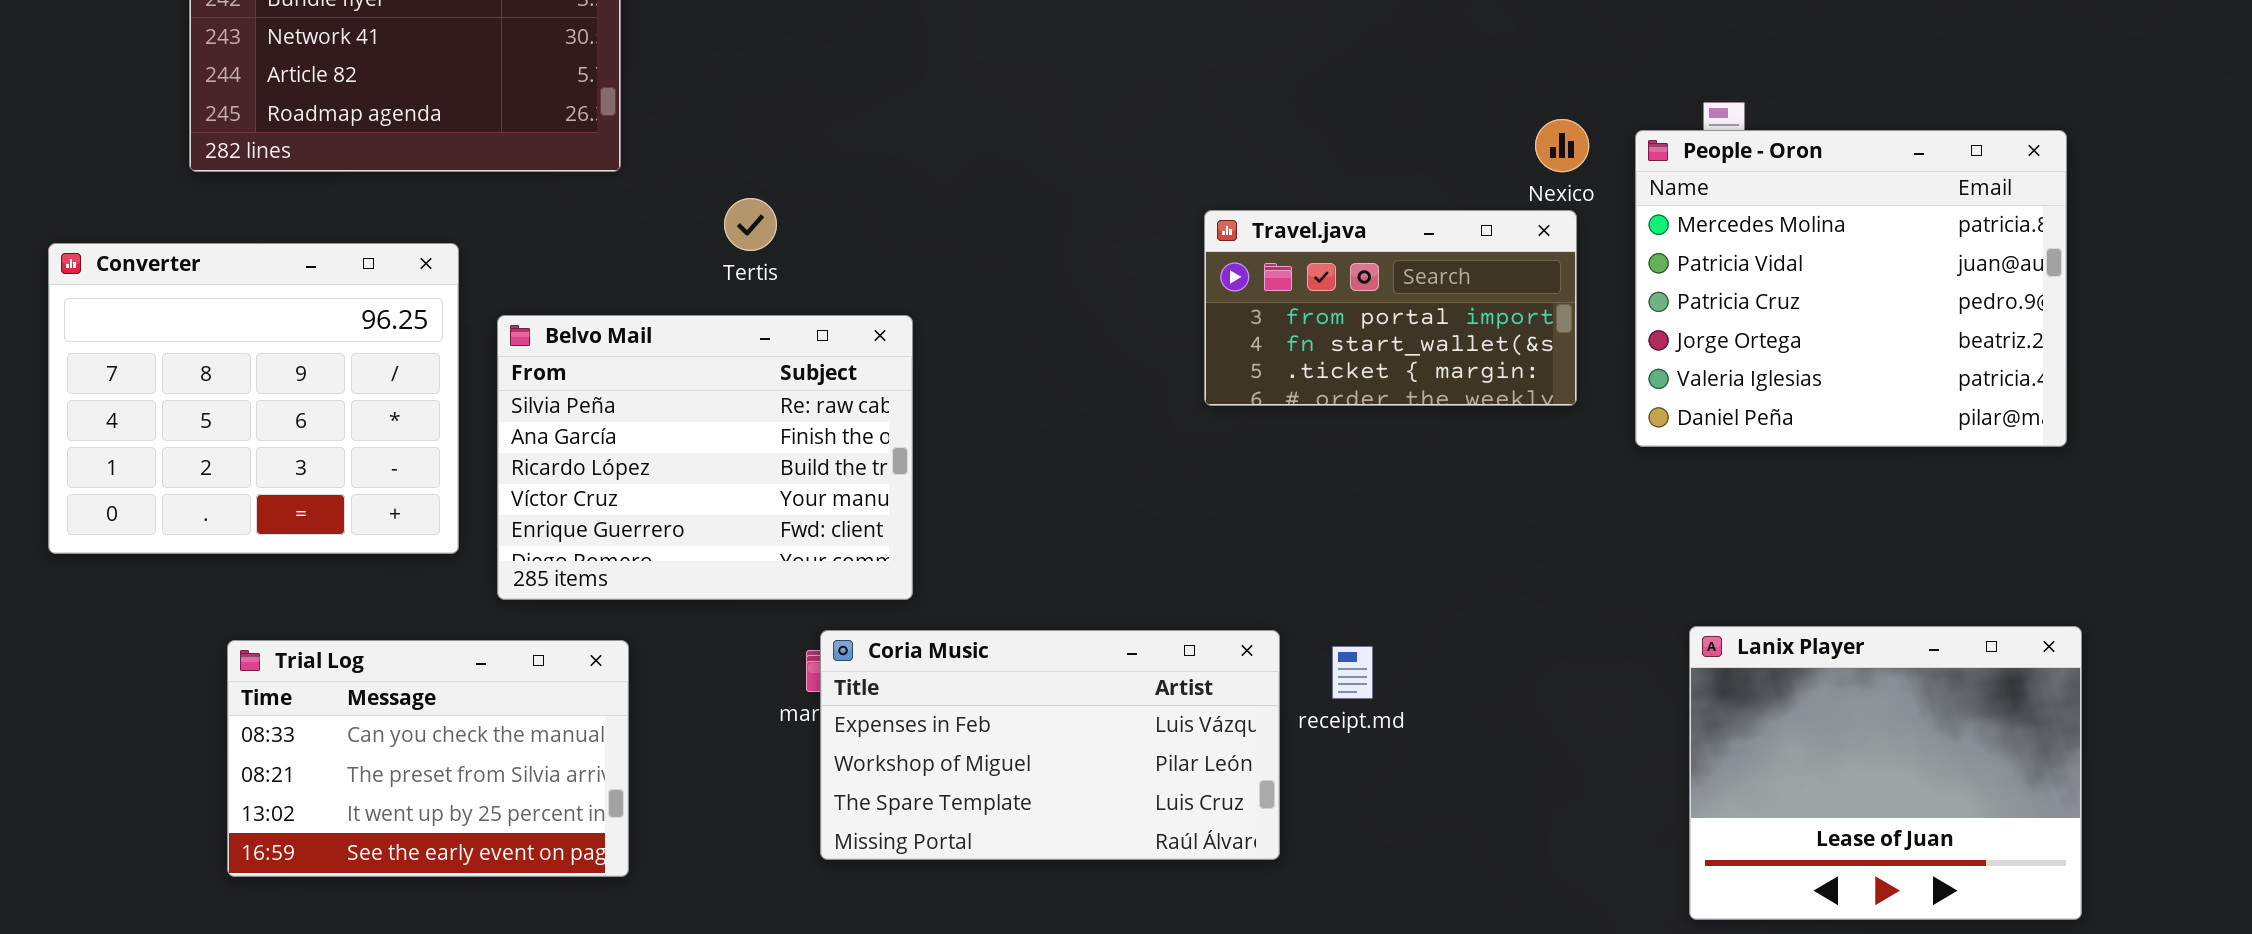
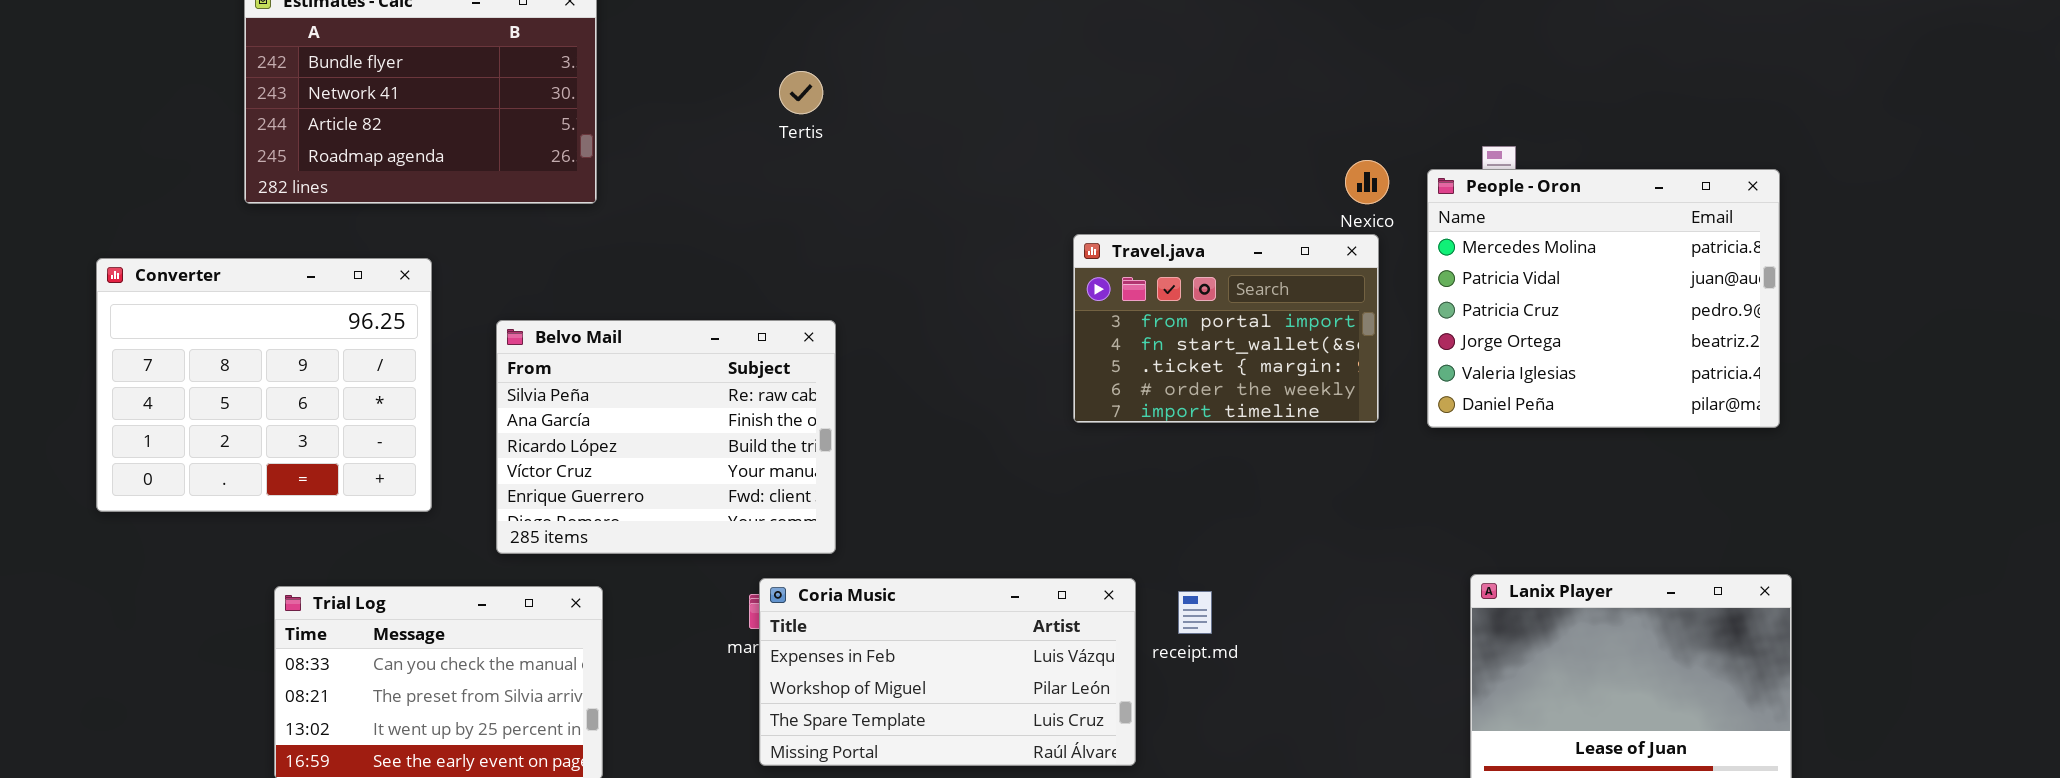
Tertis: [724,198,777,251] -> [779,71,823,114], moved
Travel.java: [1204,210,1577,406] -> [1073,234,1379,423], resized
Converter: [48,243,459,554] -> [96,258,432,512], moved

